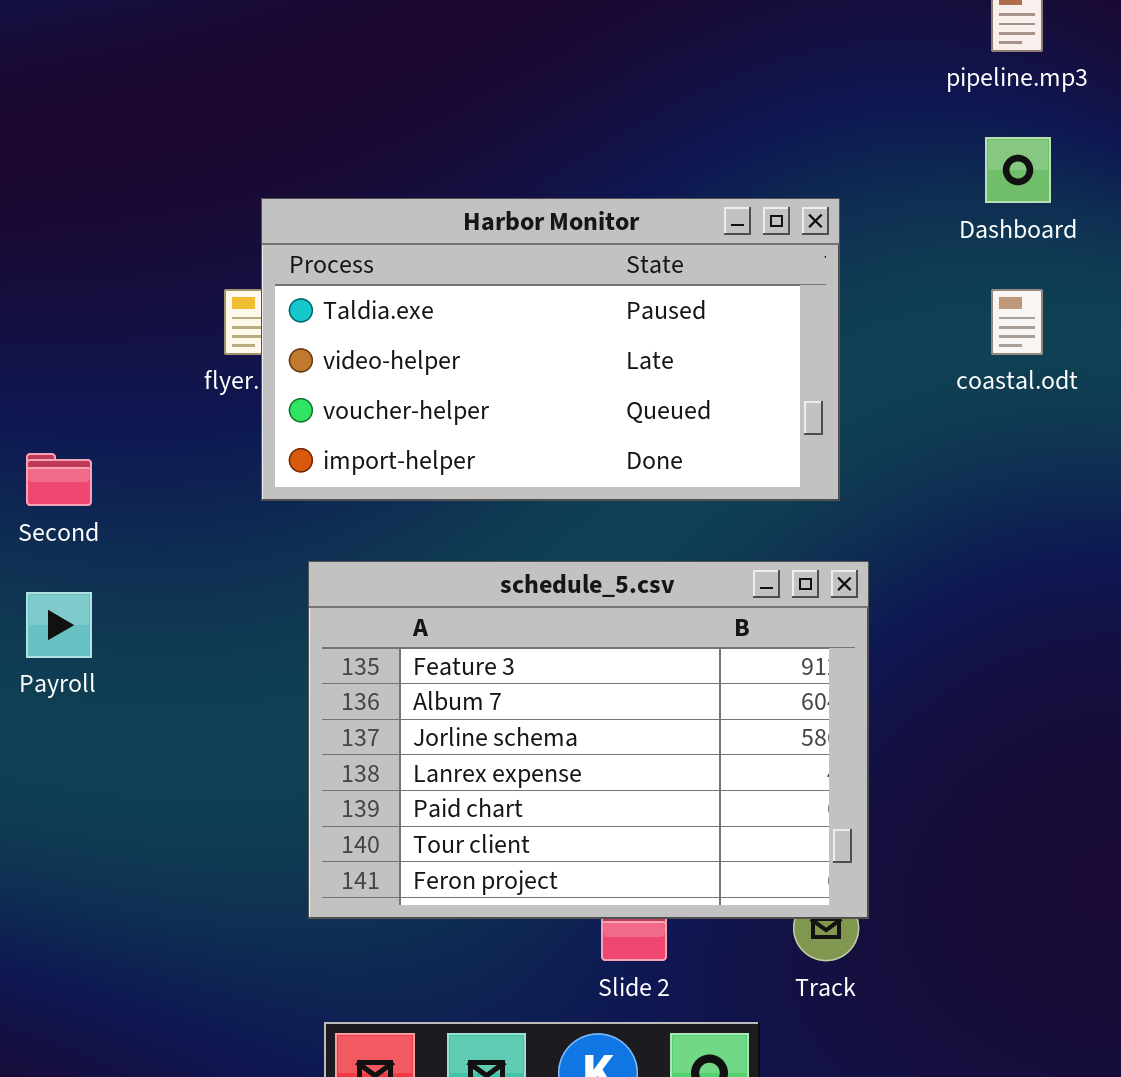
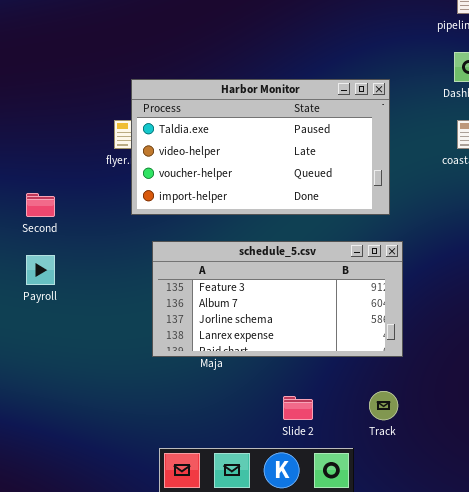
schedule_5.csv: [308,561,869,919] -> [152,241,403,357], resized

